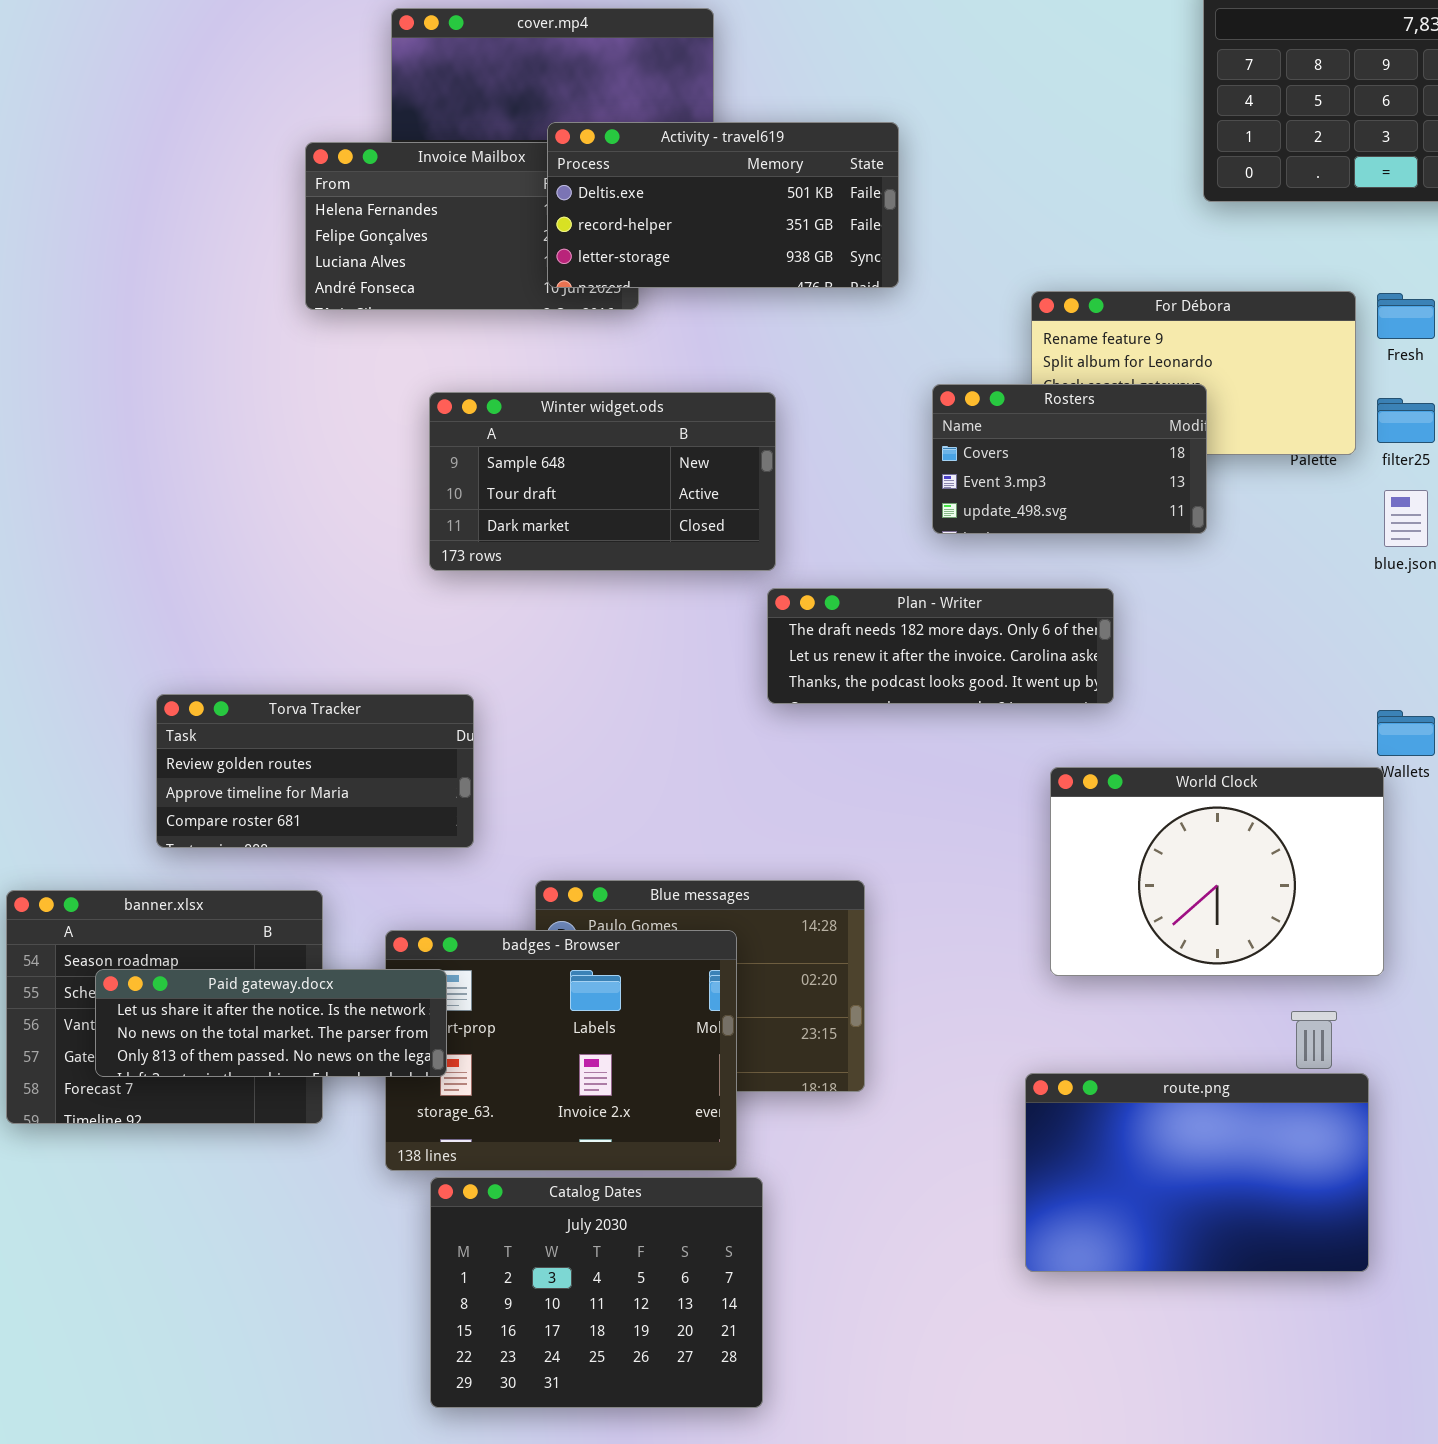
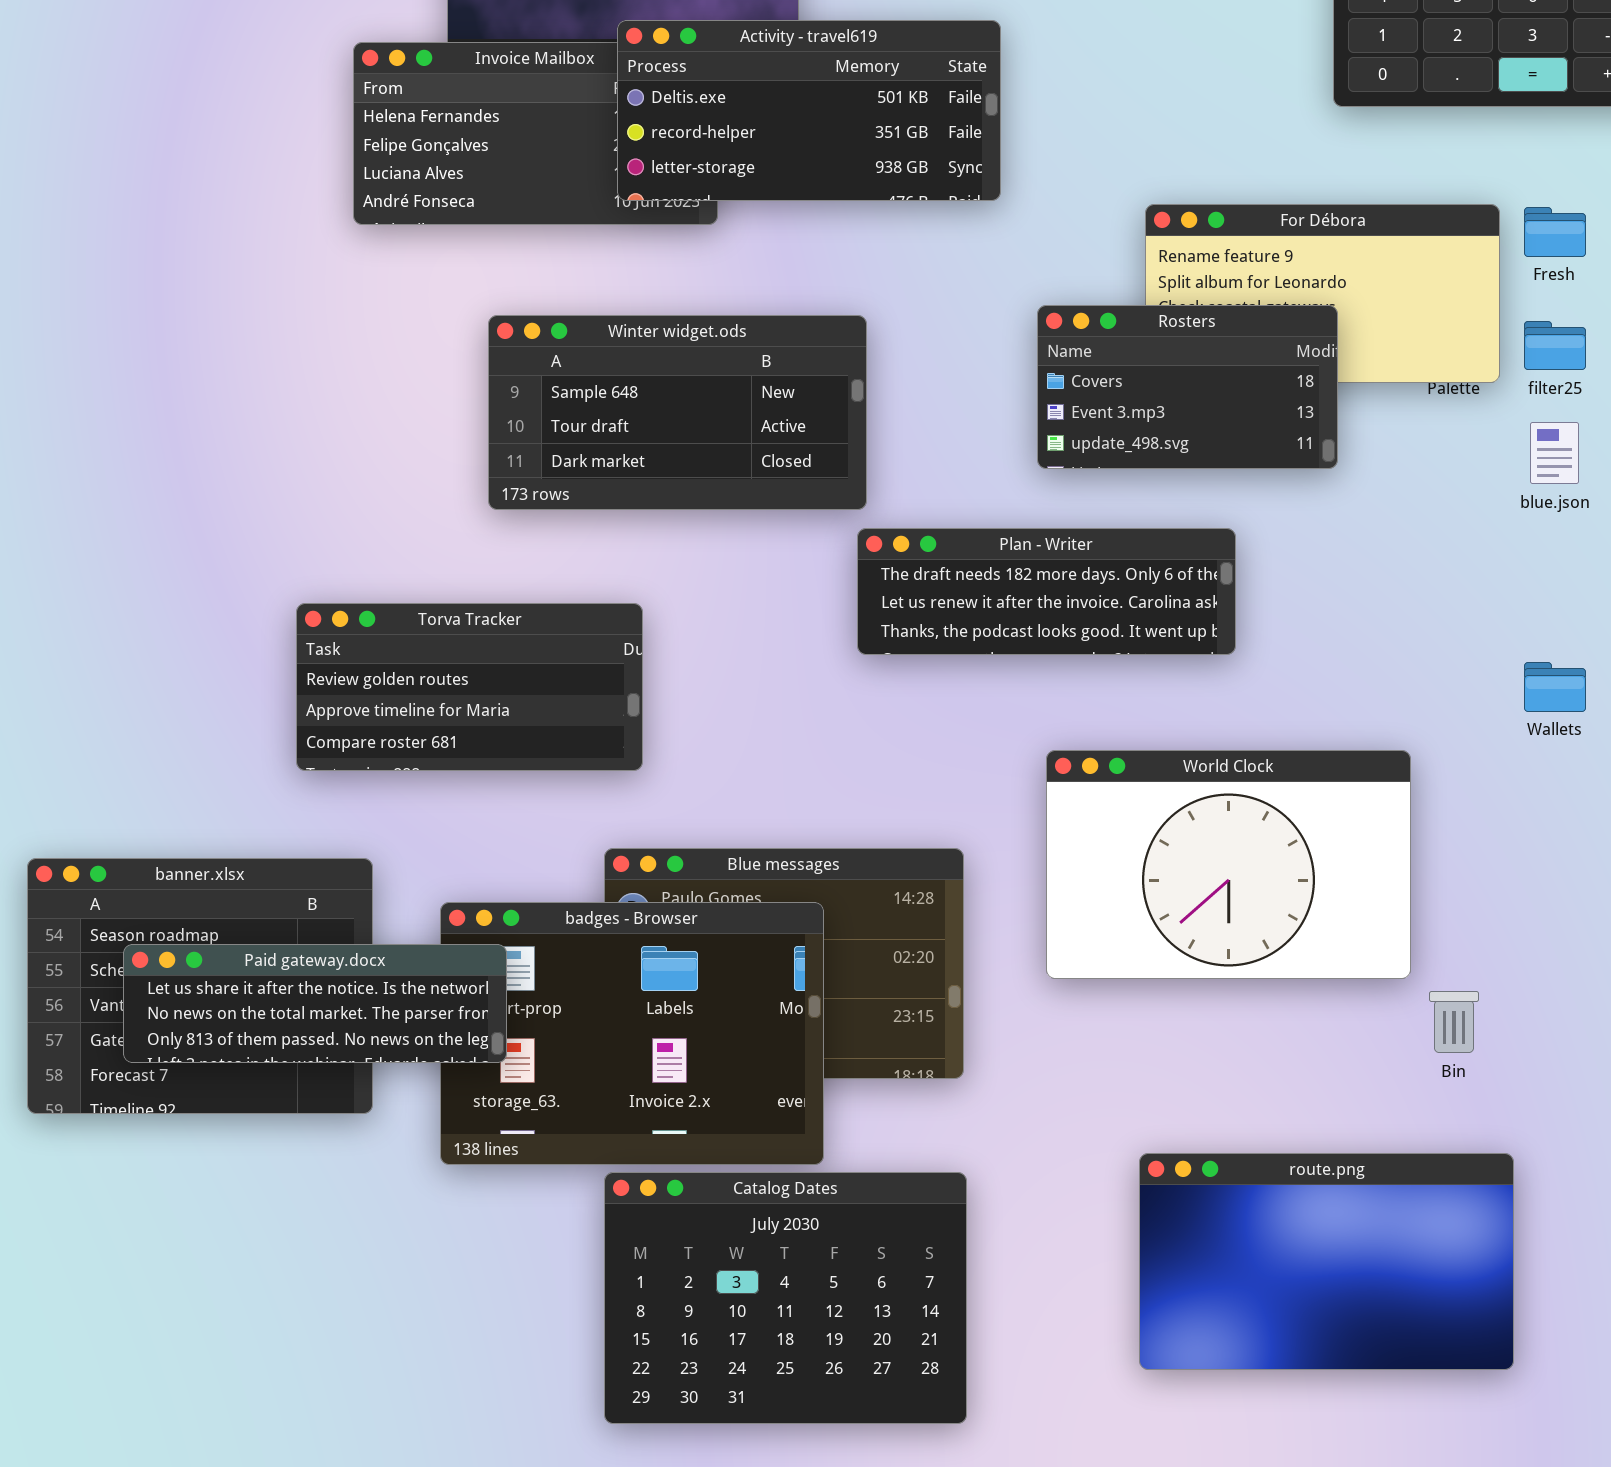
Torva Tracker: [156,694,474,848] -> [296,603,643,771], moved
World Clock: [1050,767,1384,976] -> [1046,750,1411,979], moved
route.png: [1025,1073,1369,1272] -> [1139,1153,1514,1370], moved
Catalog Dates: [430,1177,763,1408] -> [604,1172,967,1424], moved

